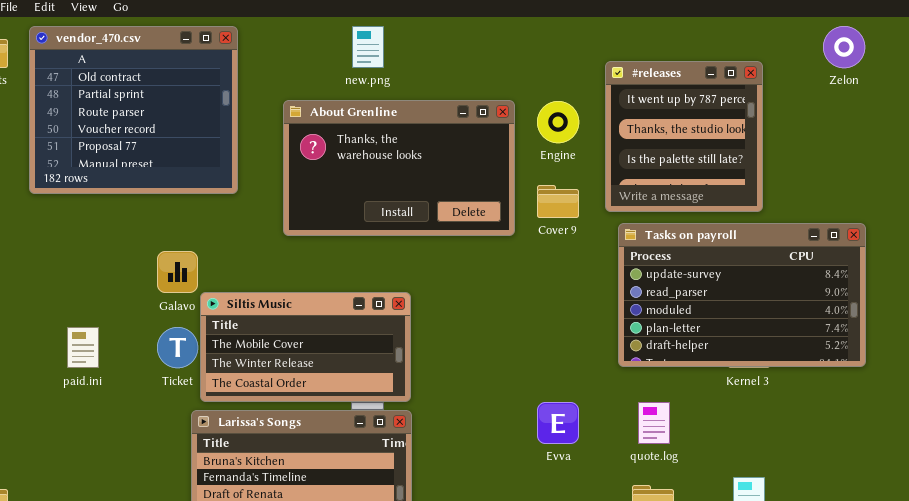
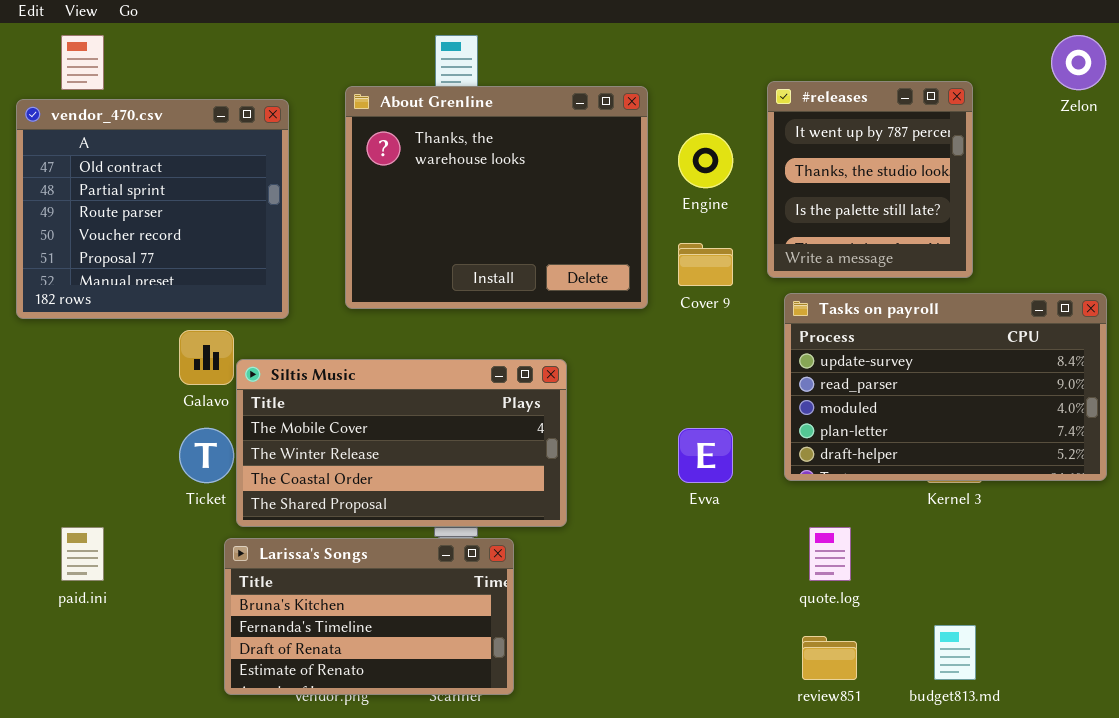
vendor_470.csv: [29,26,238,194] -> [16,99,289,319], moved
About Grenline: [283,100,515,236] -> [345,86,648,309], resized
Siltis Music: [200,292,411,402] -> [236,359,567,527], resized
paid.ini: [67,327,99,368] -> [61,527,104,581], moved
Evva: [537,402,579,444] -> [678,428,733,483], moved

